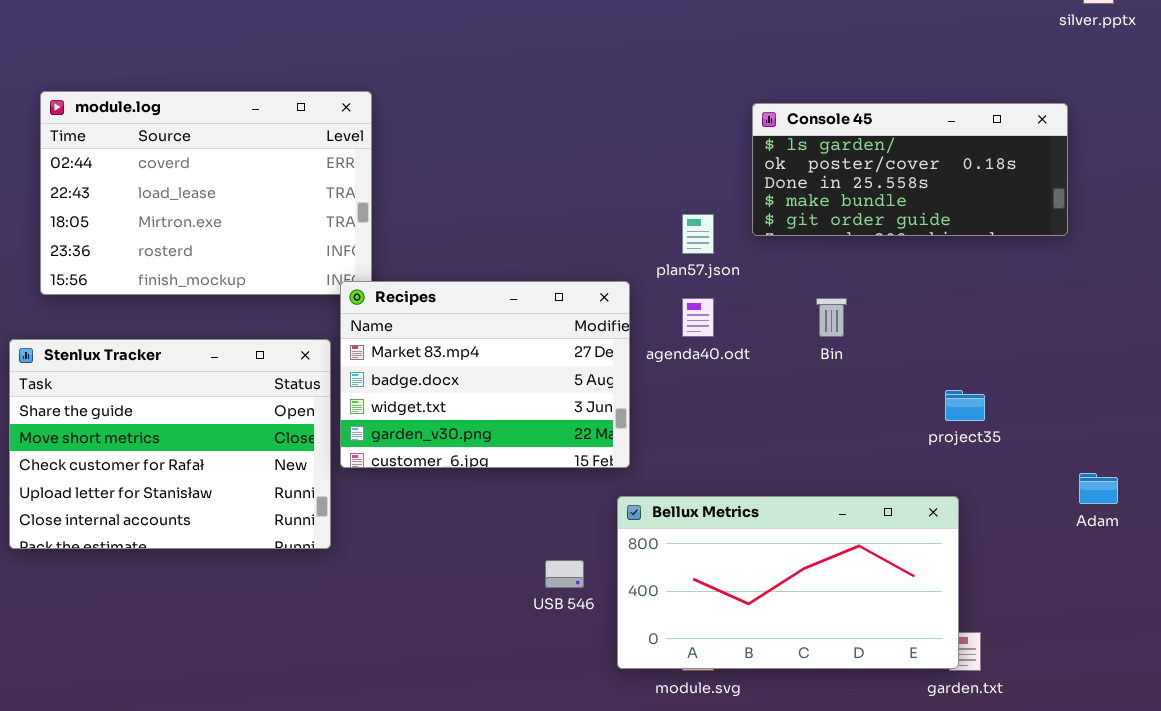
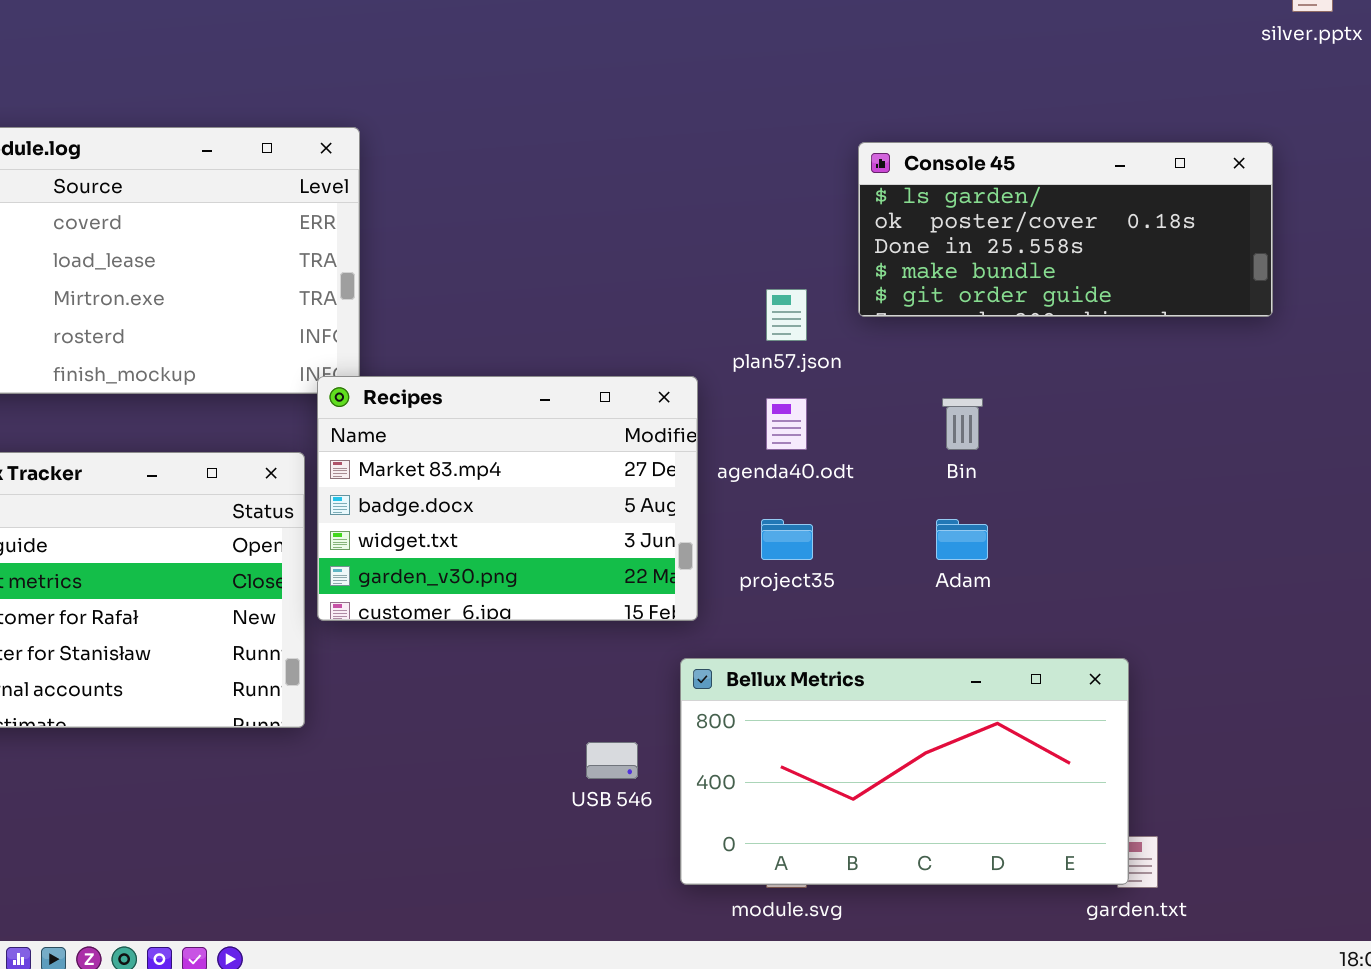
project35: [945,390,985,421] -> [761,519,813,560], moved
Adam: [1079,473,1118,504] -> [936,519,988,560], moved

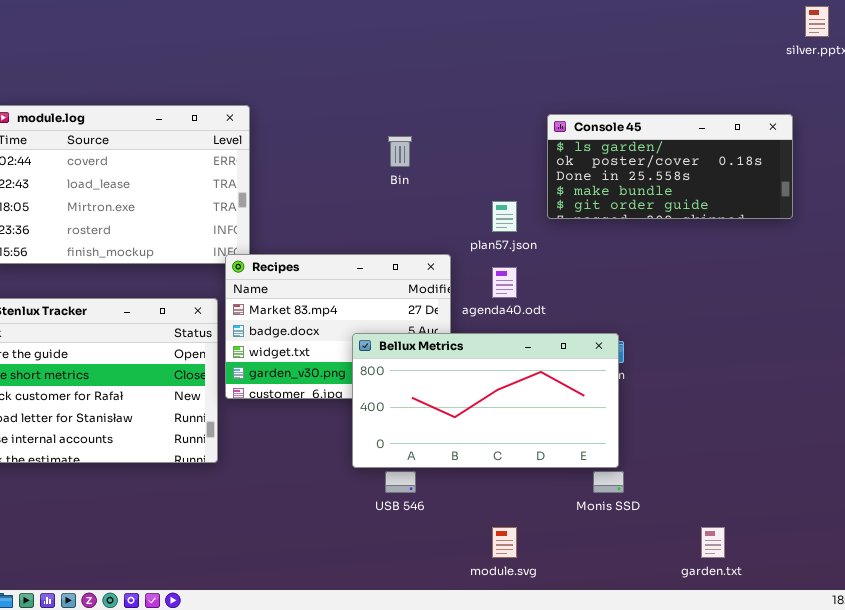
Bin: [942,398,983,450] -> [388,136,412,167], moved
Bellux Metrics: [680,658,1129,885] -> [352,333,619,468], moved

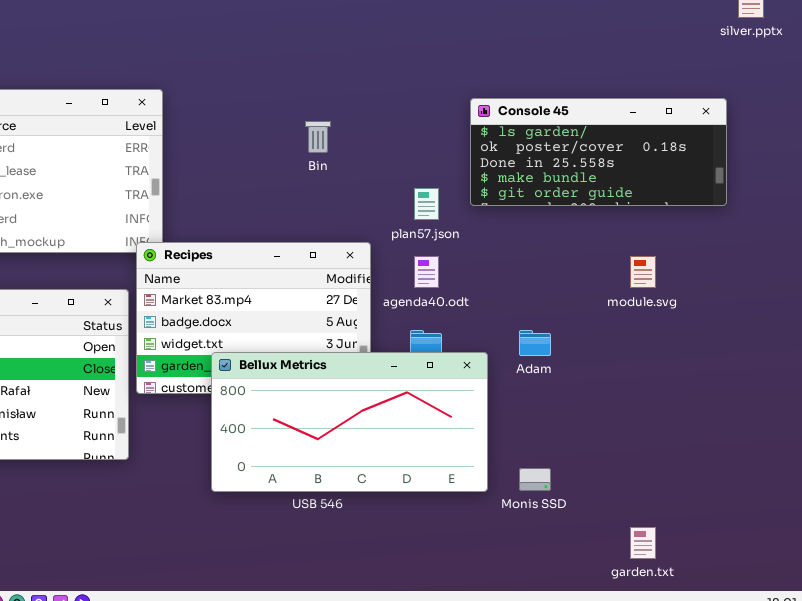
Bellux Metrics: [352,333,619,468] -> [211,352,488,492], moved
module.svg: [492,527,517,558] -> [630,256,656,288], moved

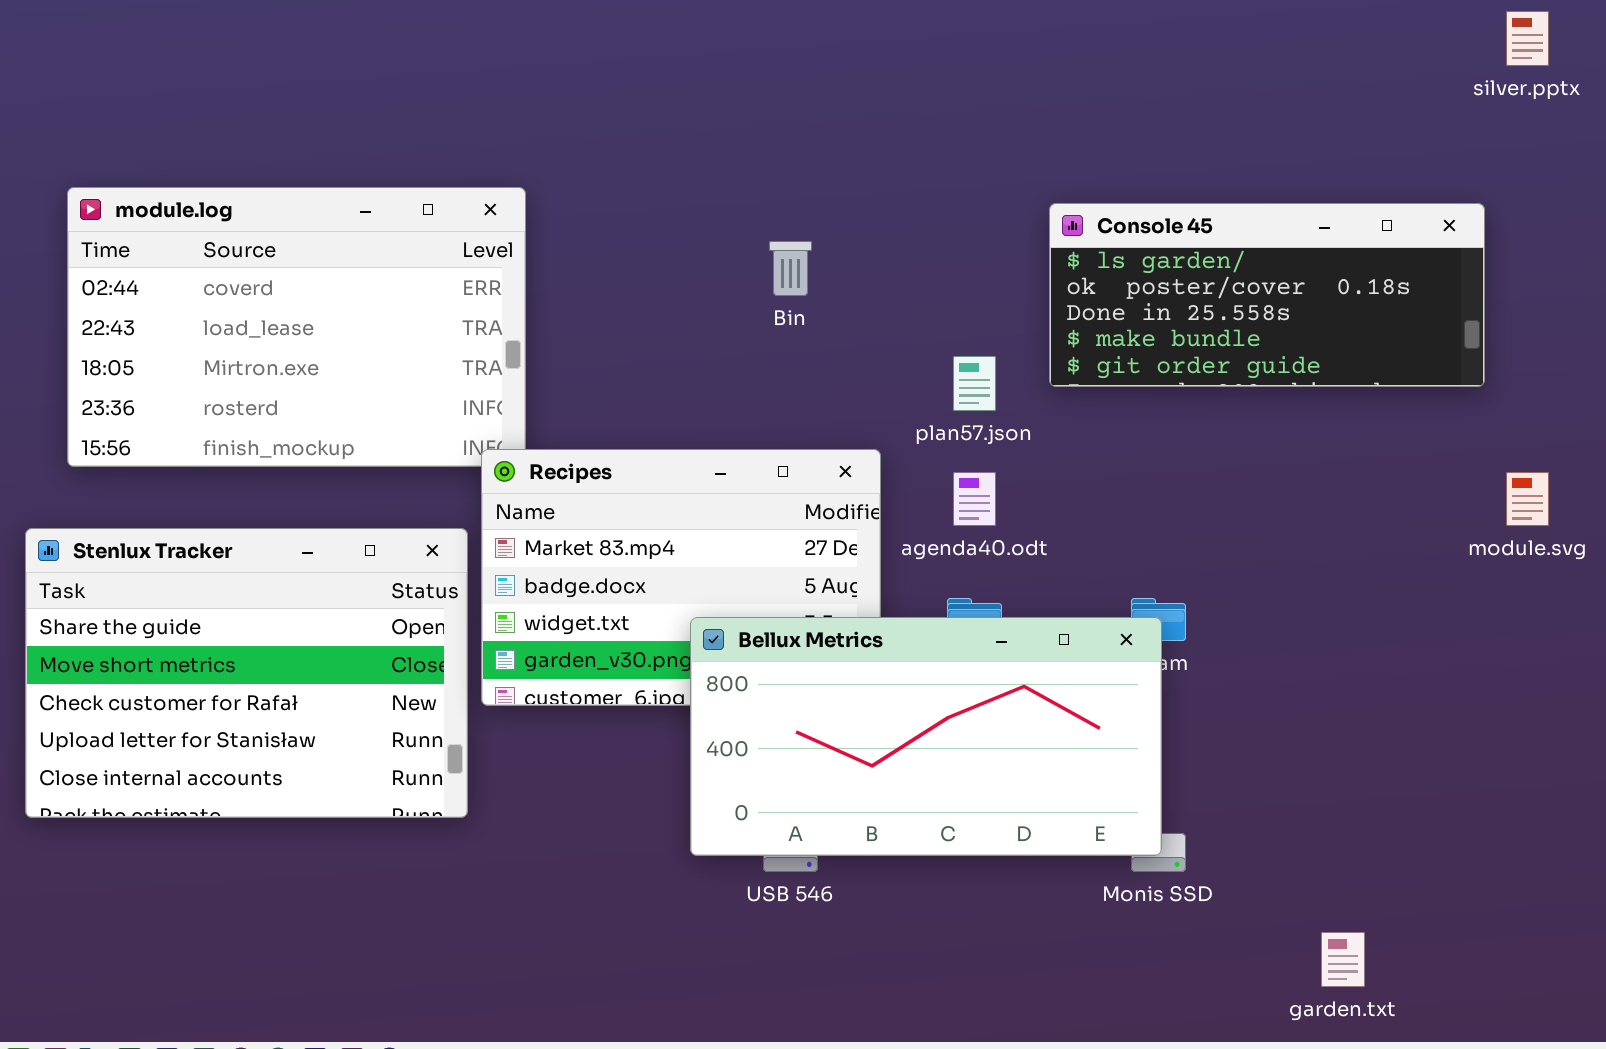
module.svg: [630,256,656,288] -> [1506,472,1549,526], moved
Bellux Metrics: [211,352,488,492] -> [690,617,1162,856], moved

